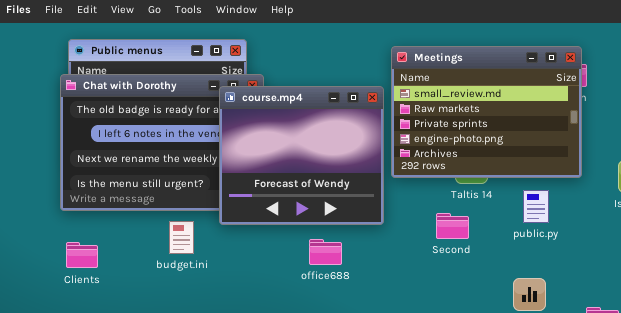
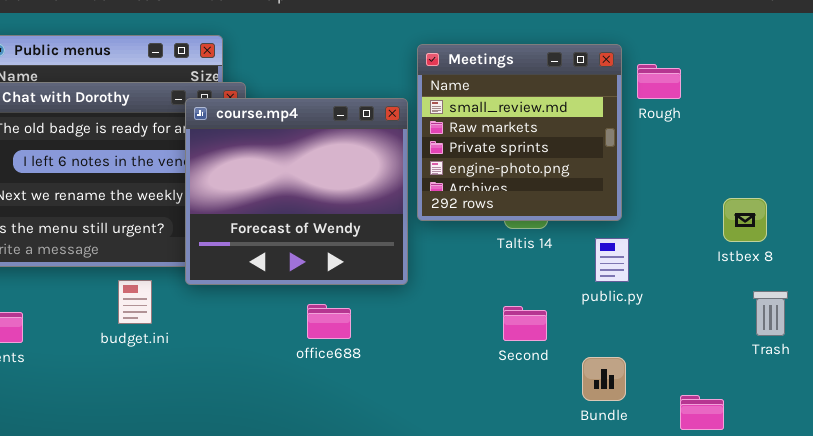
Meetings: [391,46,582,178] -> [417,44,622,221], resized
Second: [436,213,469,239] -> [503,306,547,341], moved

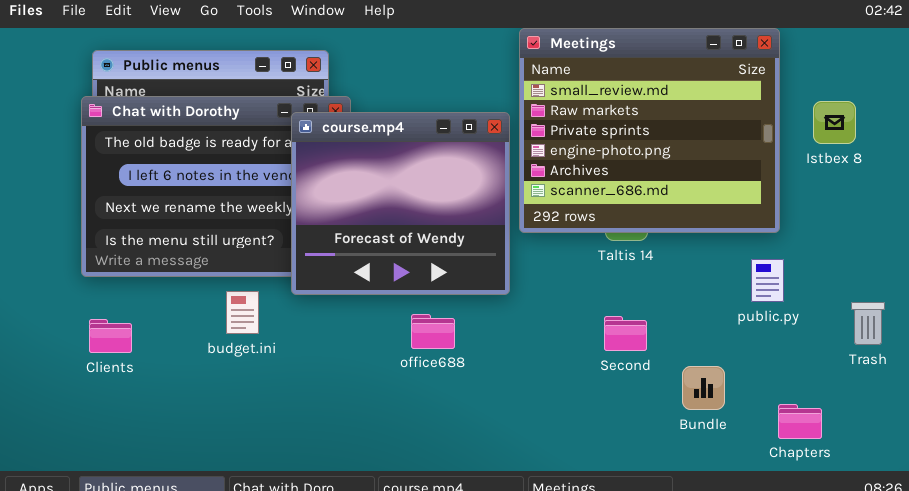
Meetings: [417,44,622,221] -> [519,28,780,233], resized
Istbex 8: [723,198,767,242] -> [813,101,856,144], moved
public.py: [595,238,629,282] -> [751,259,784,302], moved

